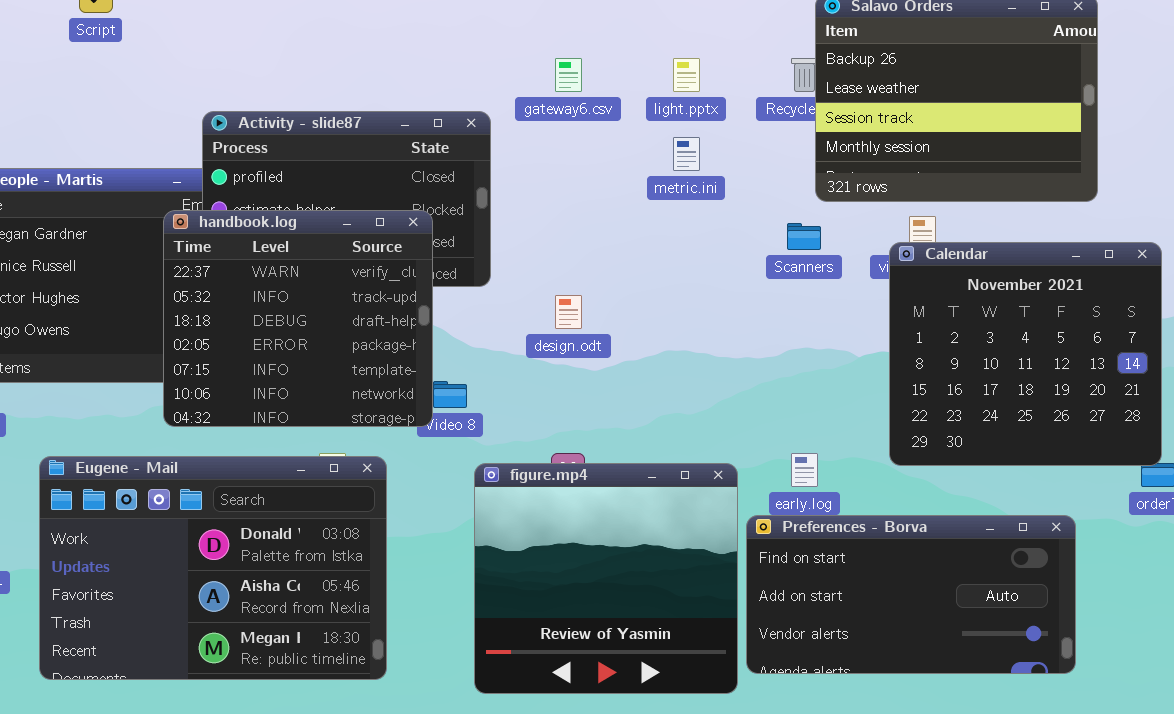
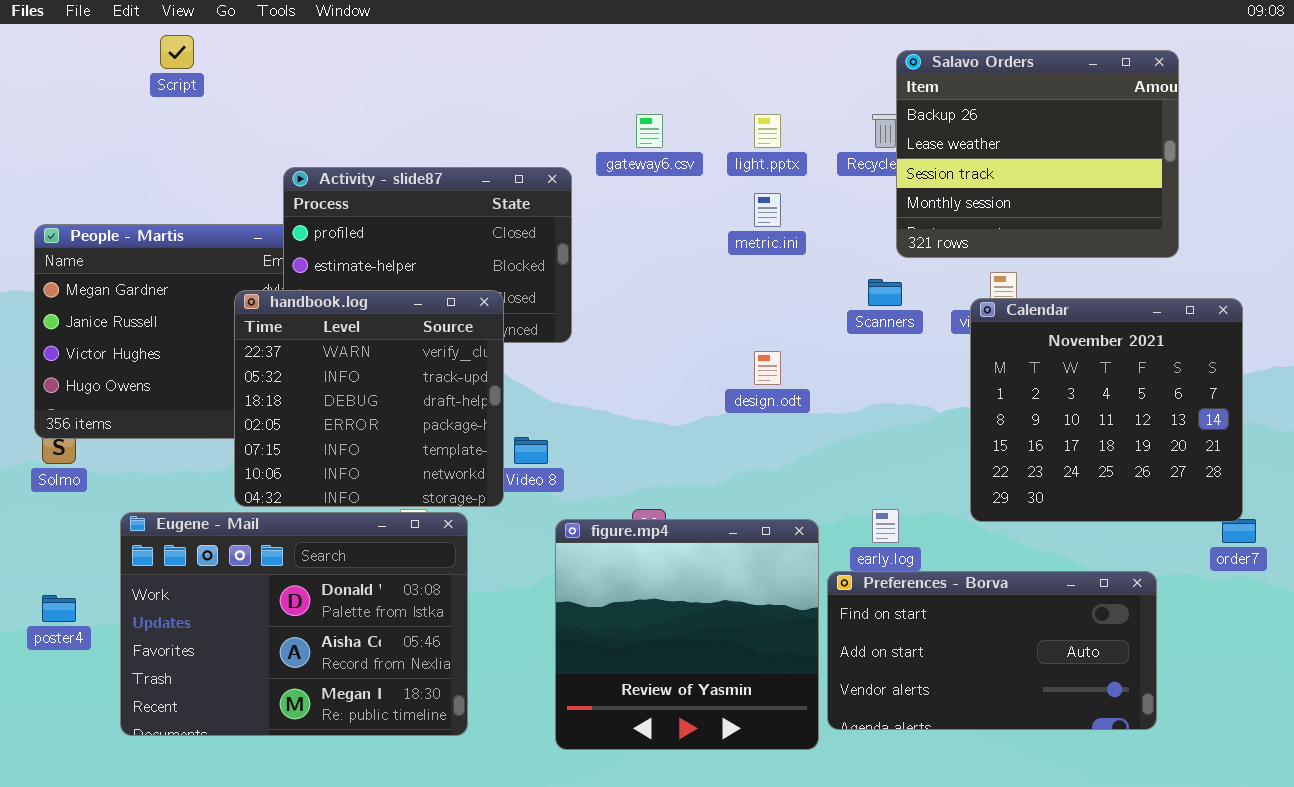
handbook.log: [163,210,433,427] -> [234,290,504,507], moved
design.odt: [555,295,582,329] -> [754,351,781,385], moved

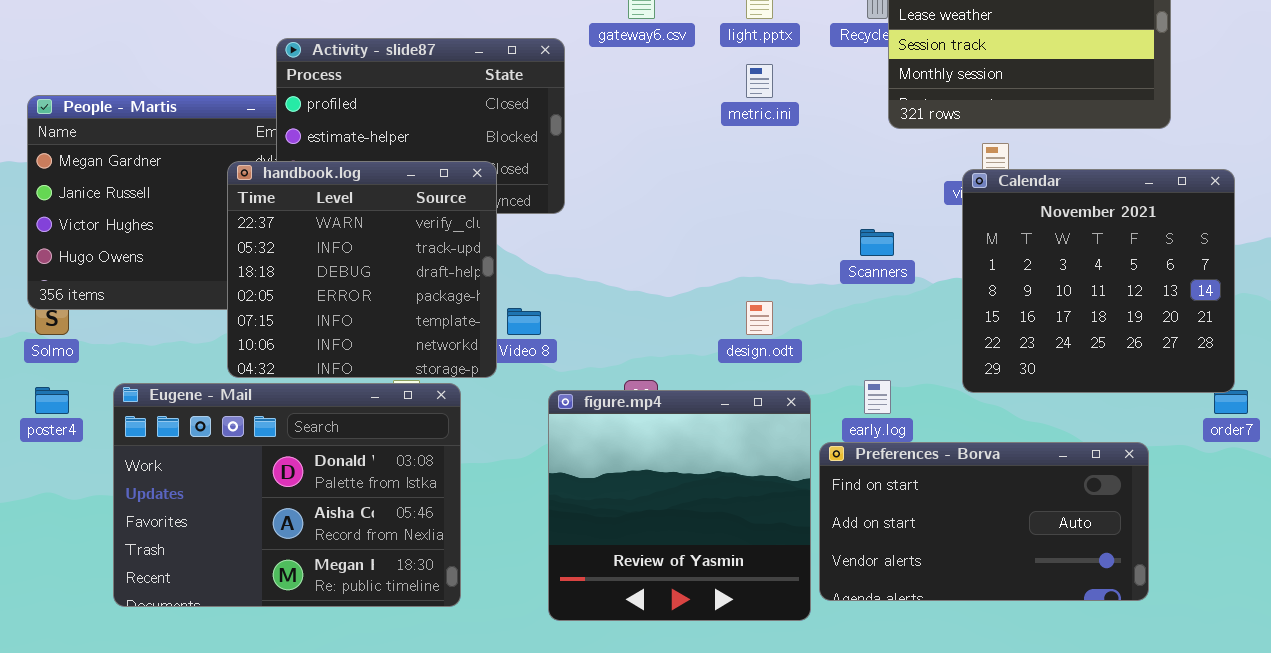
Scanners: [868,279,902,306] -> [860,229,894,256], moved
design.odt: [754,351,781,385] -> [746,301,773,335], moved
poster4: [42,595,76,622] -> [35,387,69,414], moved

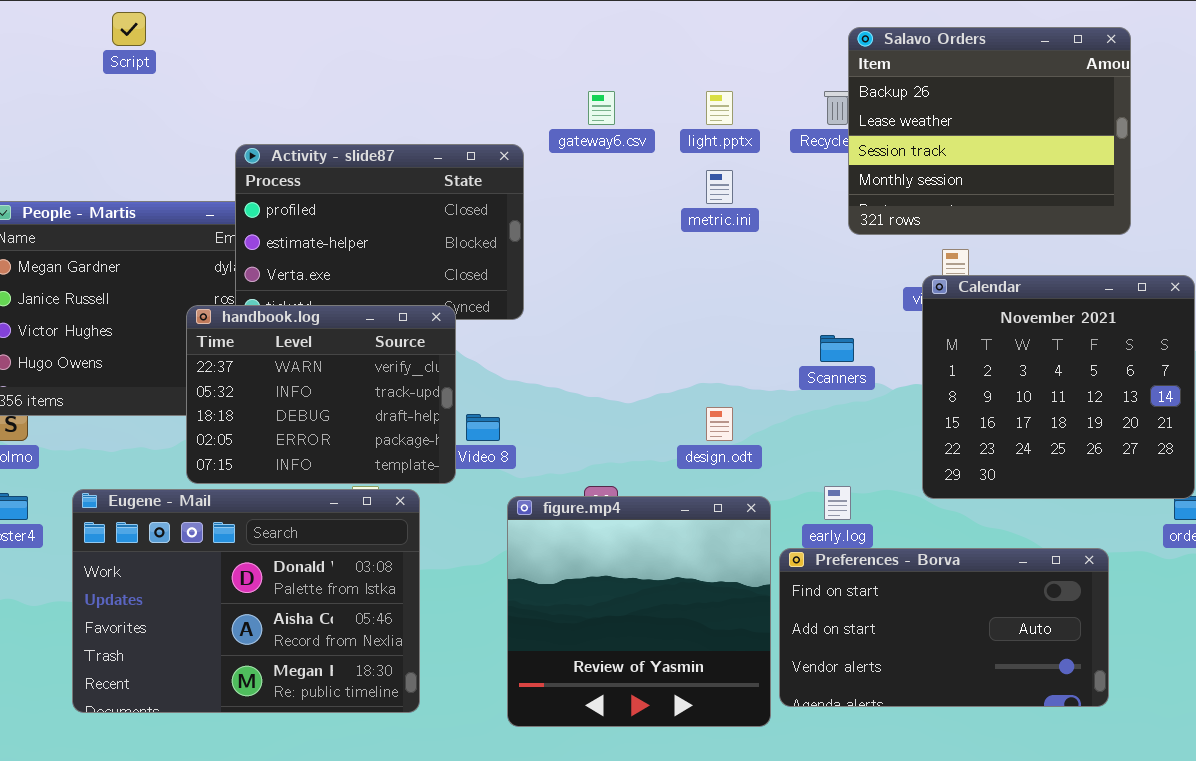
handbook.log: [227,161,497,378] -> [186,305,456,484], resized

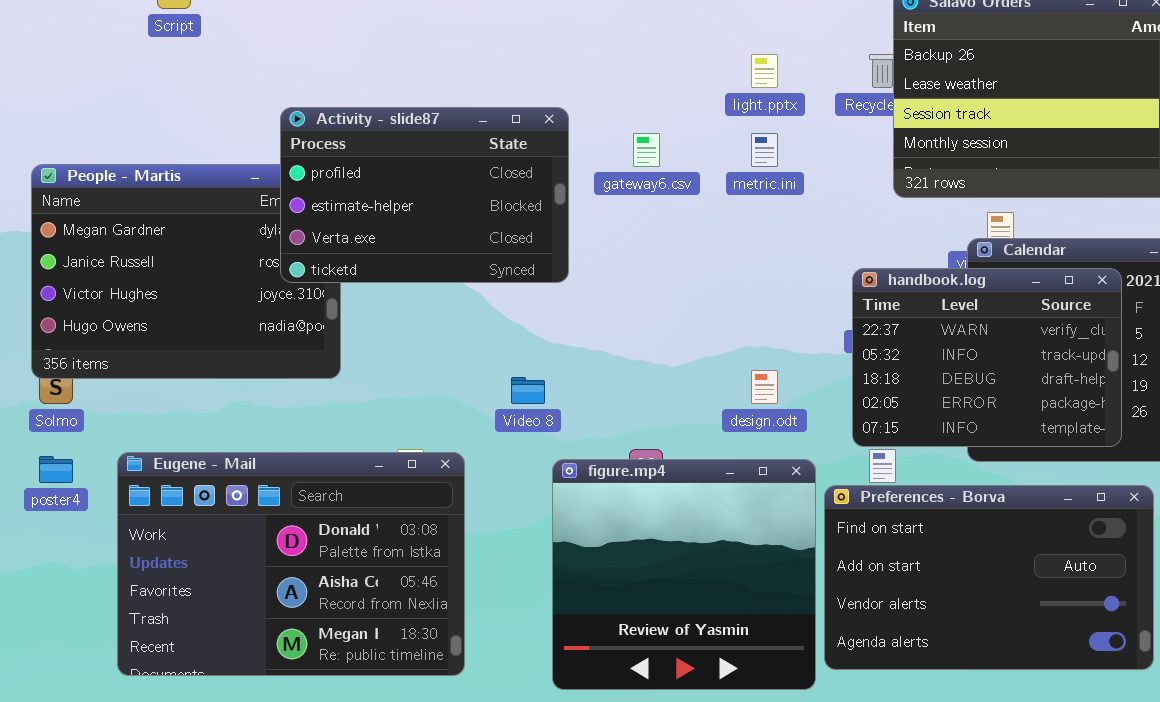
gateway6.csv: [588,91,615,125] -> [633,133,660,167], moved
handbook.log: [186,305,456,484] -> [852,268,1122,447], moved
Preferences - Borva: [779,548,1109,707] -> [824,485,1154,670], resized

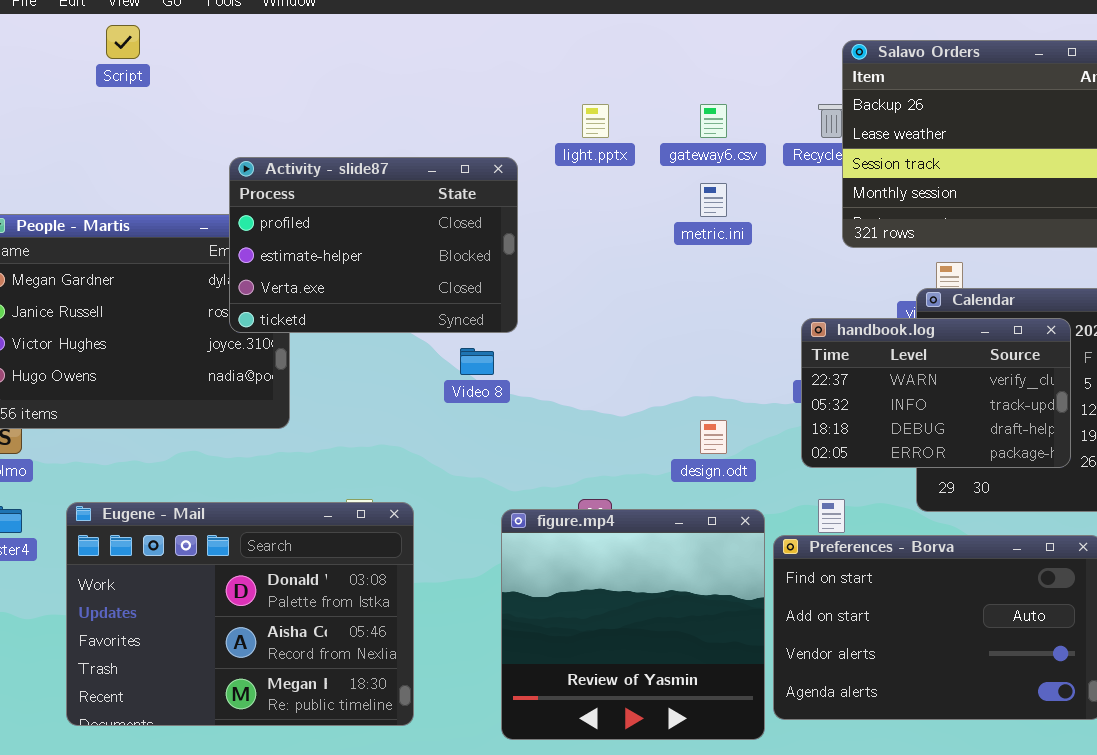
light.pptx: [751,54,778,88] -> [582,104,609,138], moved
gateway6.csv: [633,133,660,167] -> [700,104,727,138], moved
handbook.log: [852,268,1122,447] -> [801,318,1071,468], resized
Video 8: [511,377,545,404] -> [460,348,494,375], moved

